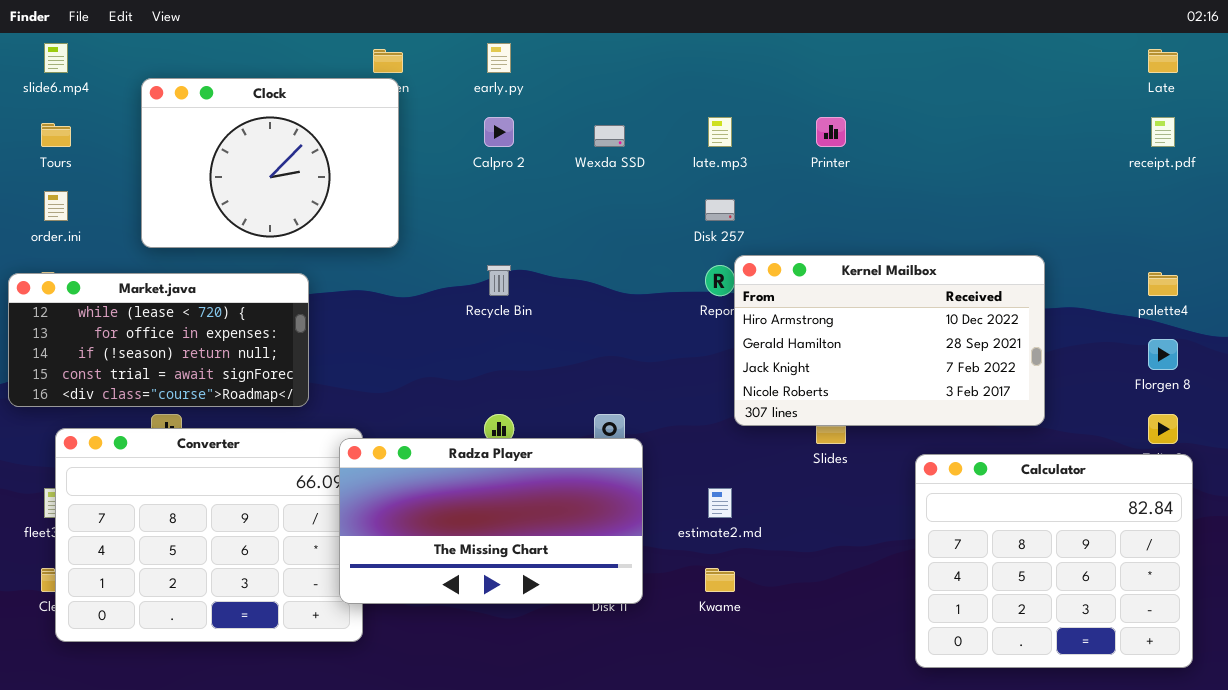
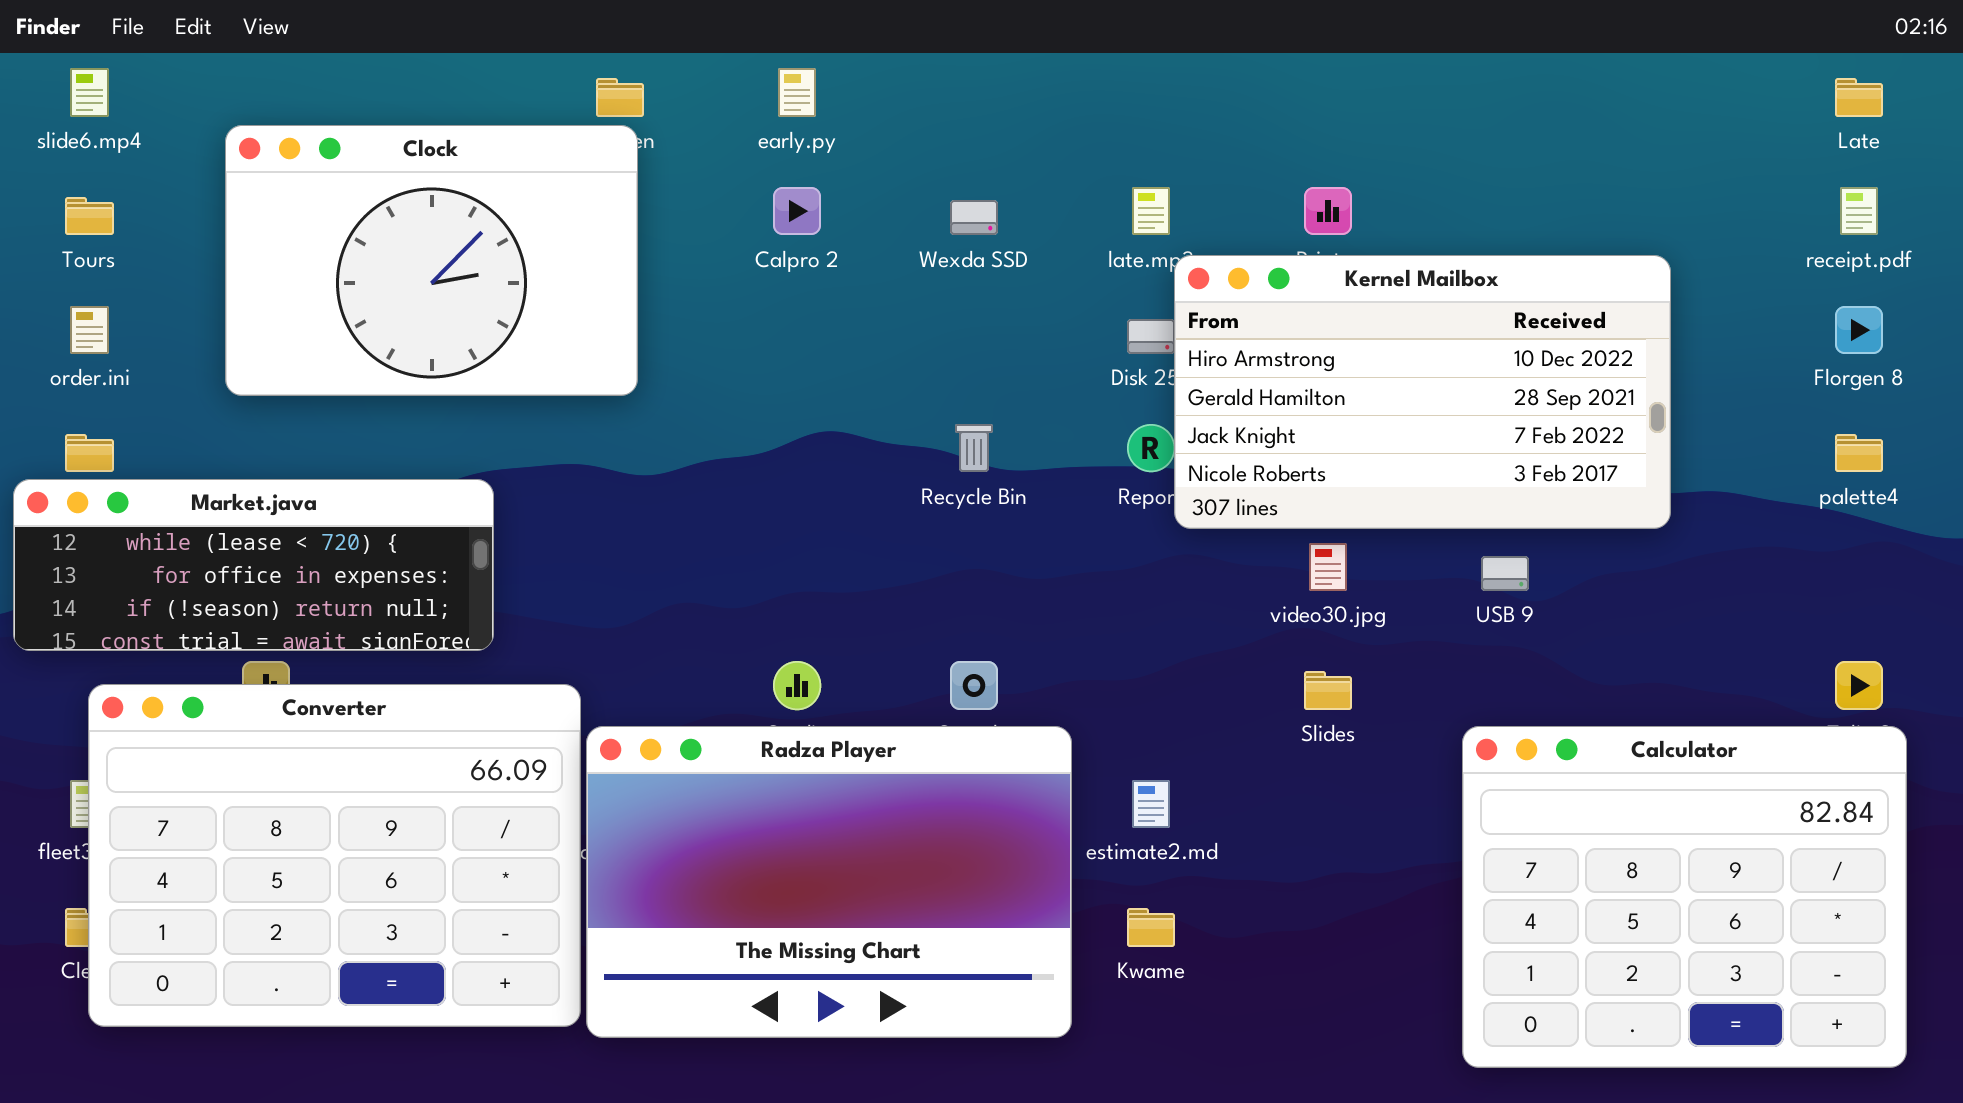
Kernel Mailbox: [734,255,1045,426] -> [1174,255,1671,529], moved
Recycle Bin: [487,265,511,296] -> [955,424,993,472], moved
Market.java: [8,273,309,407] -> [13,479,494,651], resized
Florgen 8: [1148,339,1178,370] -> [1835,306,1883,354], moved
Radza Player: [339,438,643,604] -> [586,726,1072,1038], moved, resized

